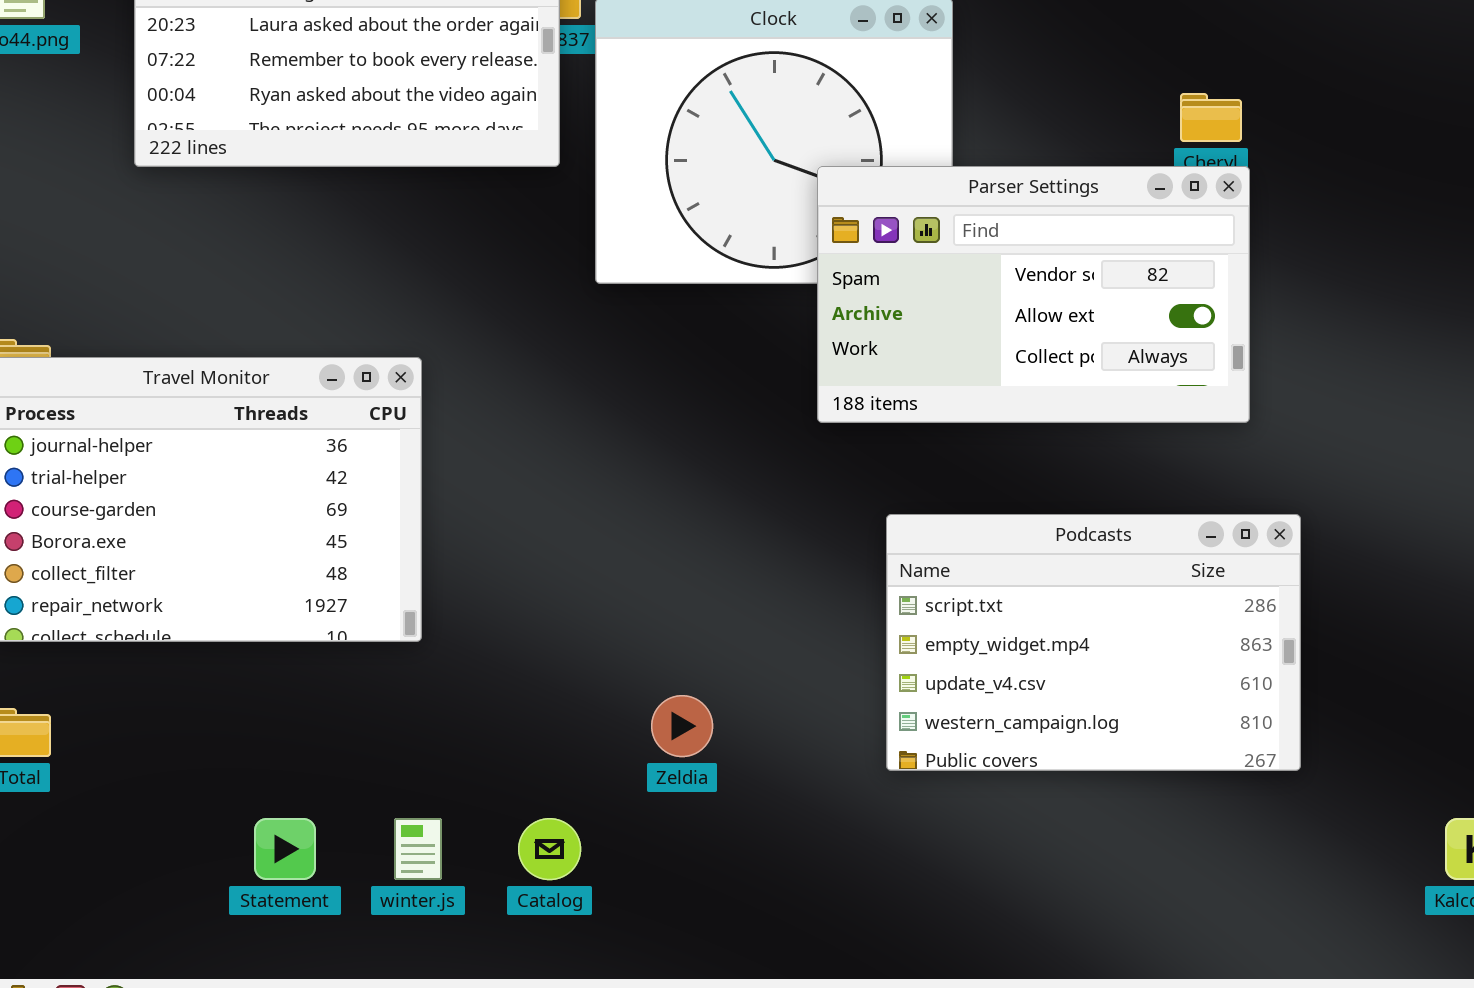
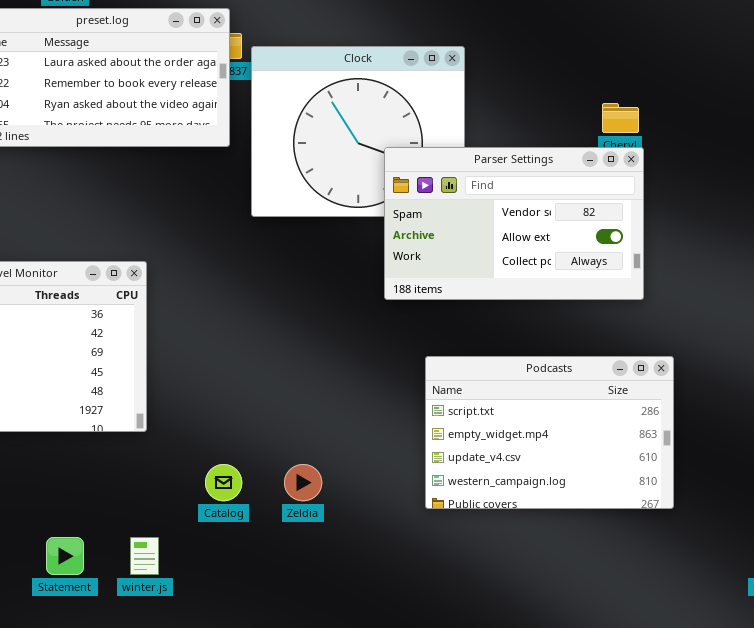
Catalog: [518,818,581,880] -> [205,464,242,501], moved

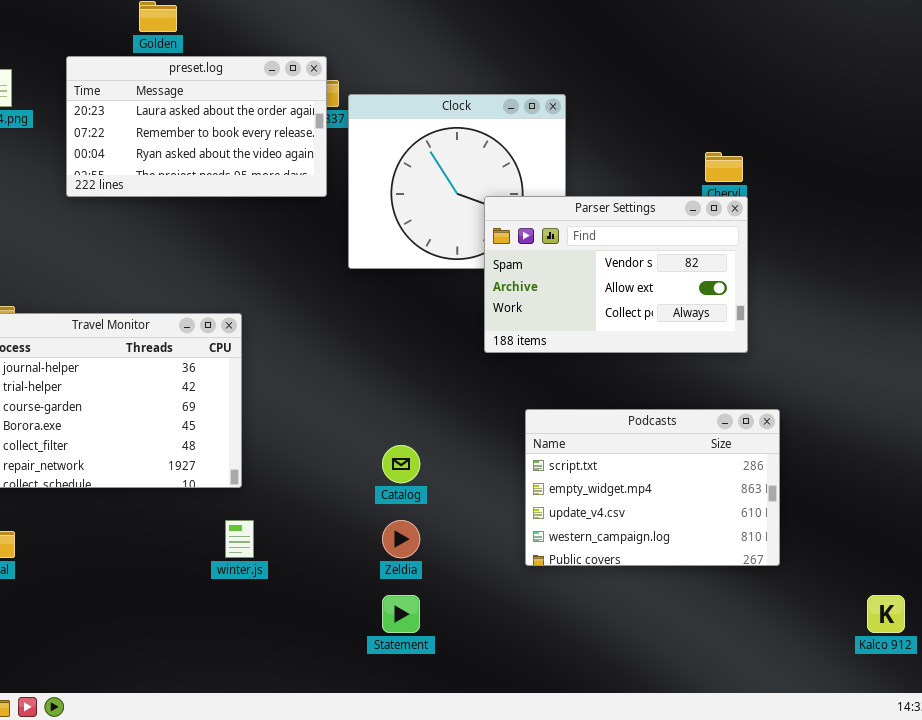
Catalog: [205,464,242,501] -> [382,445,420,483], moved
Statement: [46,537,84,575] -> [382,595,420,633], moved
winter.js: [130,537,159,575] -> [225,520,254,558], moved

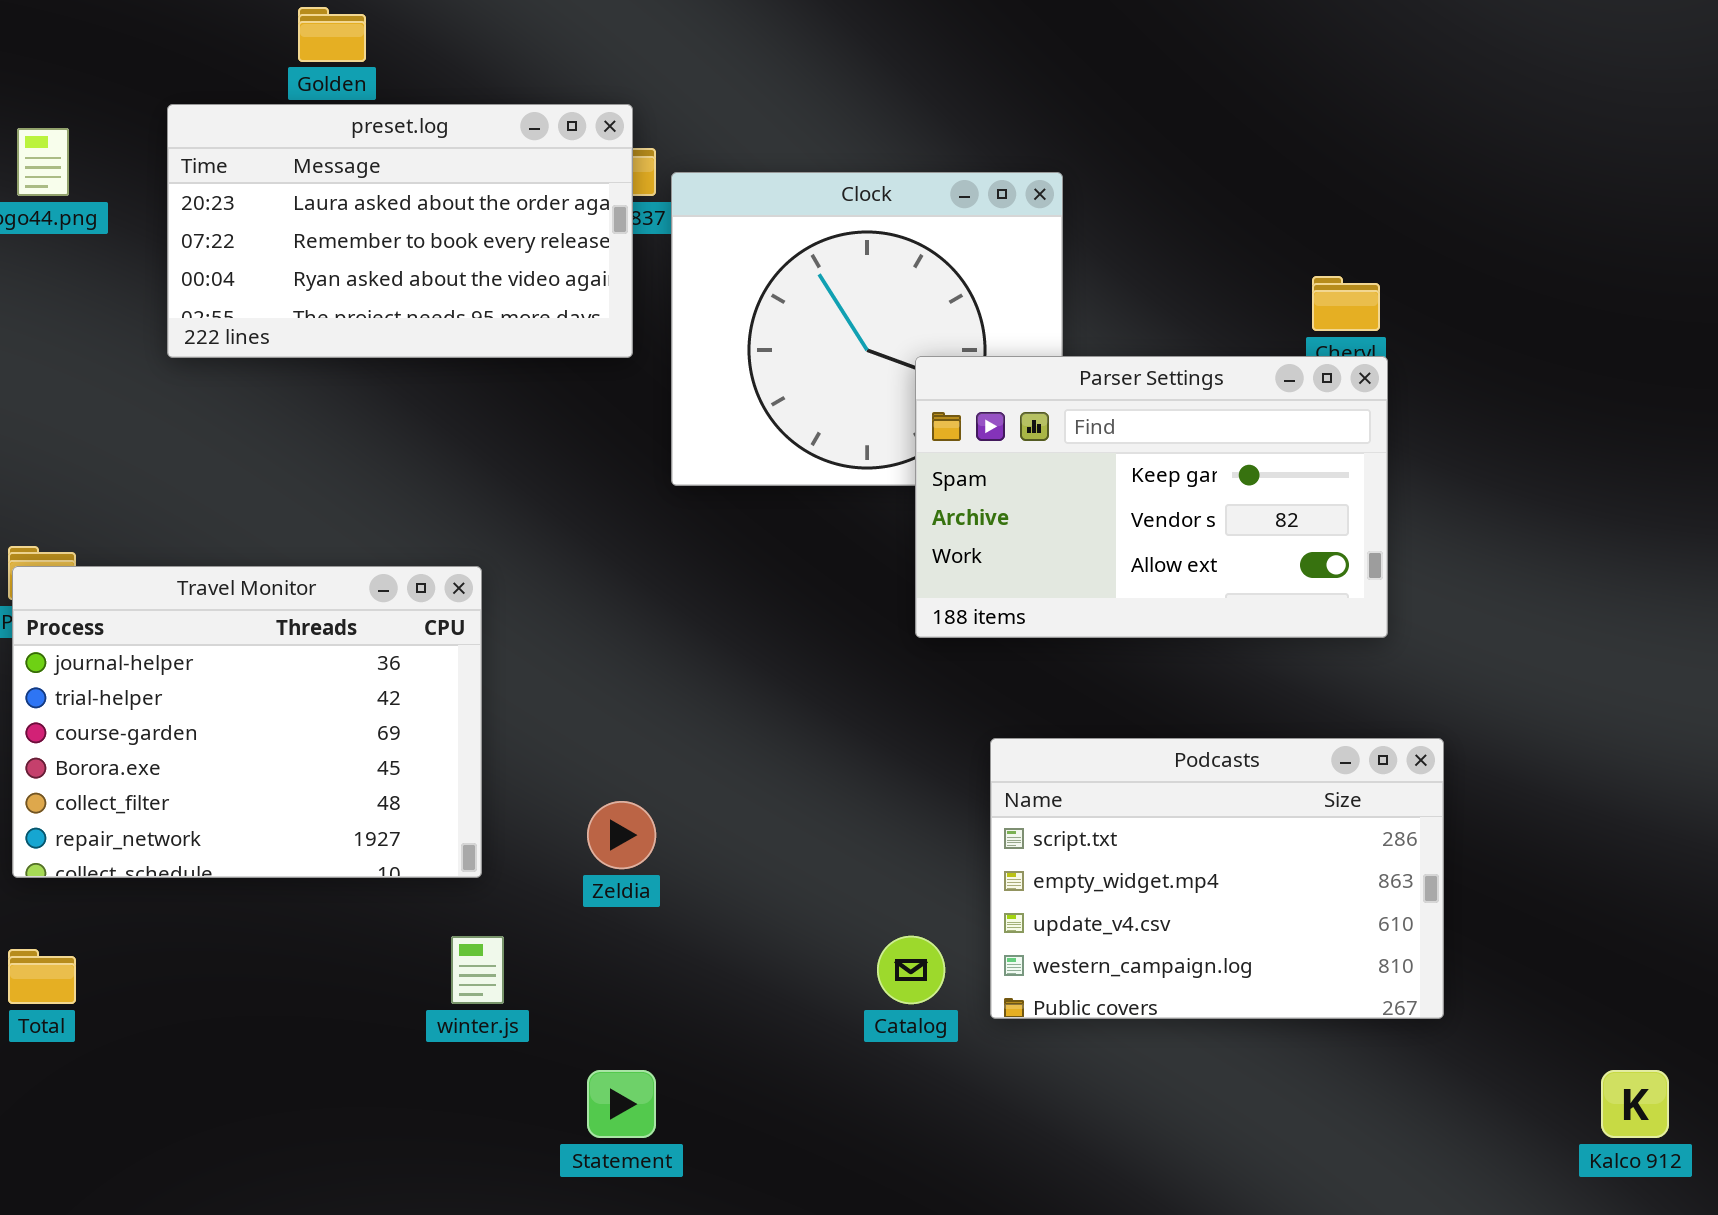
Parser Settings: [484,196,748,353] -> [915,356,1388,638], scrolled up 1 row
Catalog: [382,445,420,483] -> [877,936,945,1004], moved
Zeldia: [382,520,420,558] -> [587,801,656,869], moved
Statement: [382,595,420,633] -> [587,1070,656,1138], moved

